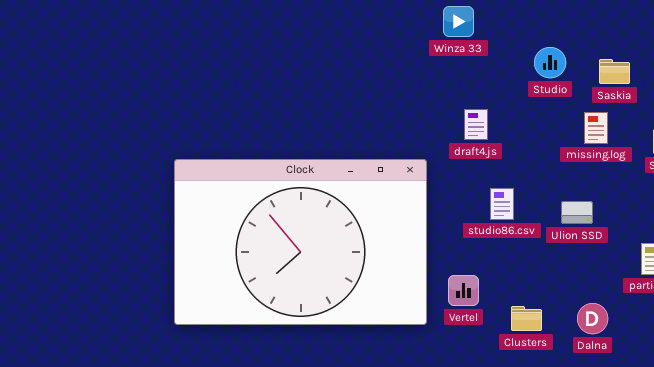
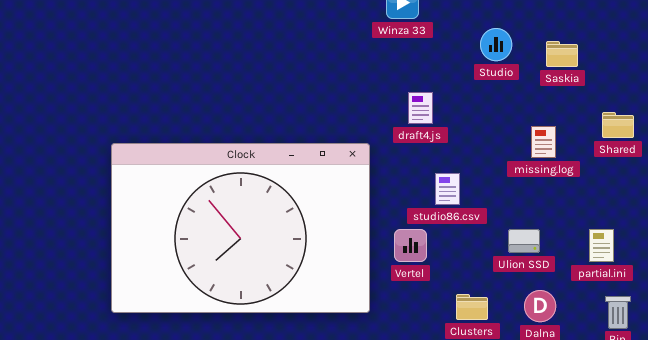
missing.log: [584,112,608,144] -> [531,126,556,158], moved
Ulion SSD: [561,201,593,224] -> [508,229,540,253], moved
Vertel: [448,275,479,306] -> [394,229,427,262], moved

